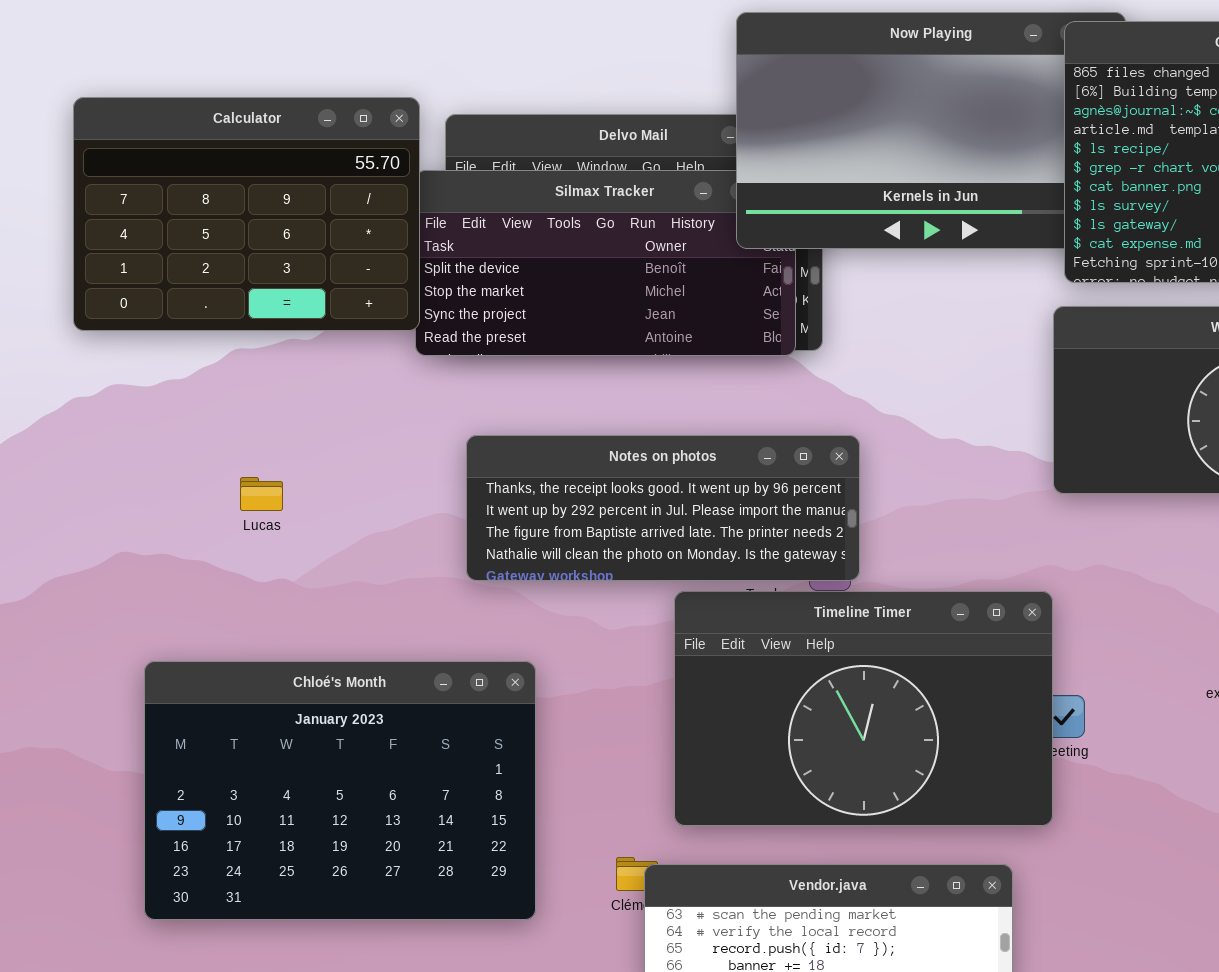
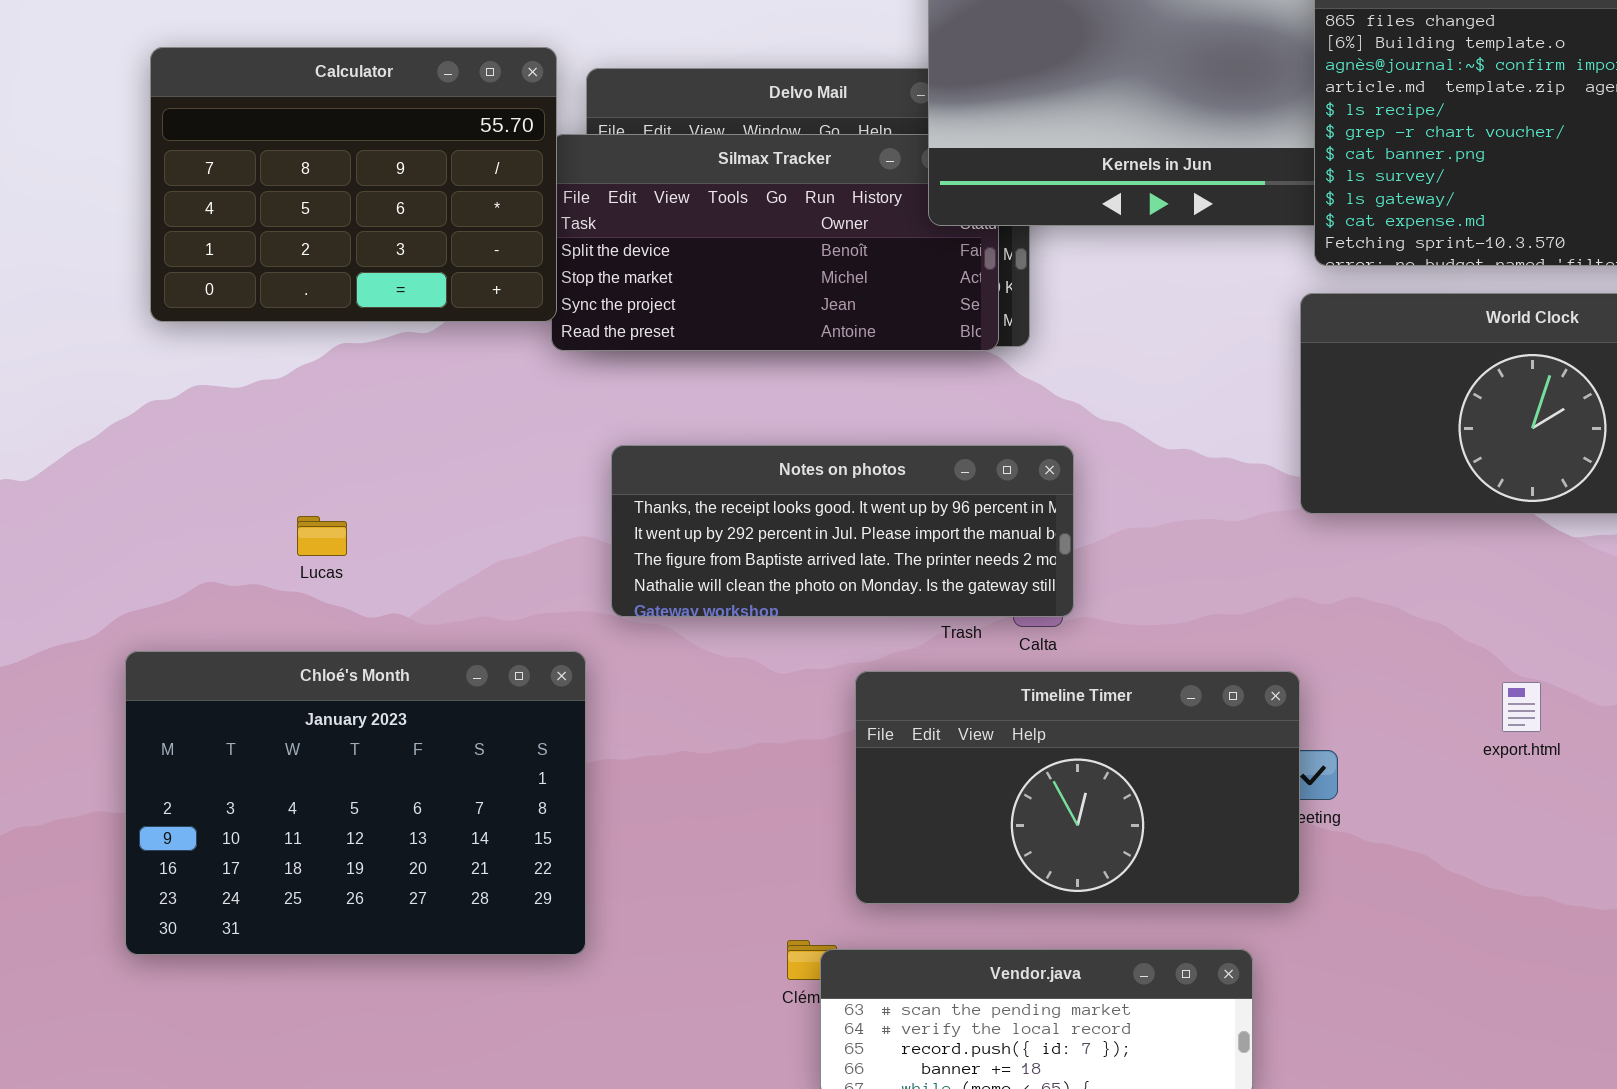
Lucas: [240,477,283,511] -> [297,516,347,556], moved
Timeline Timer: [674,591,1053,826] -> [855,671,1300,904], resized
Chloé's Month: [144,661,536,920] -> [125,651,586,955], moved

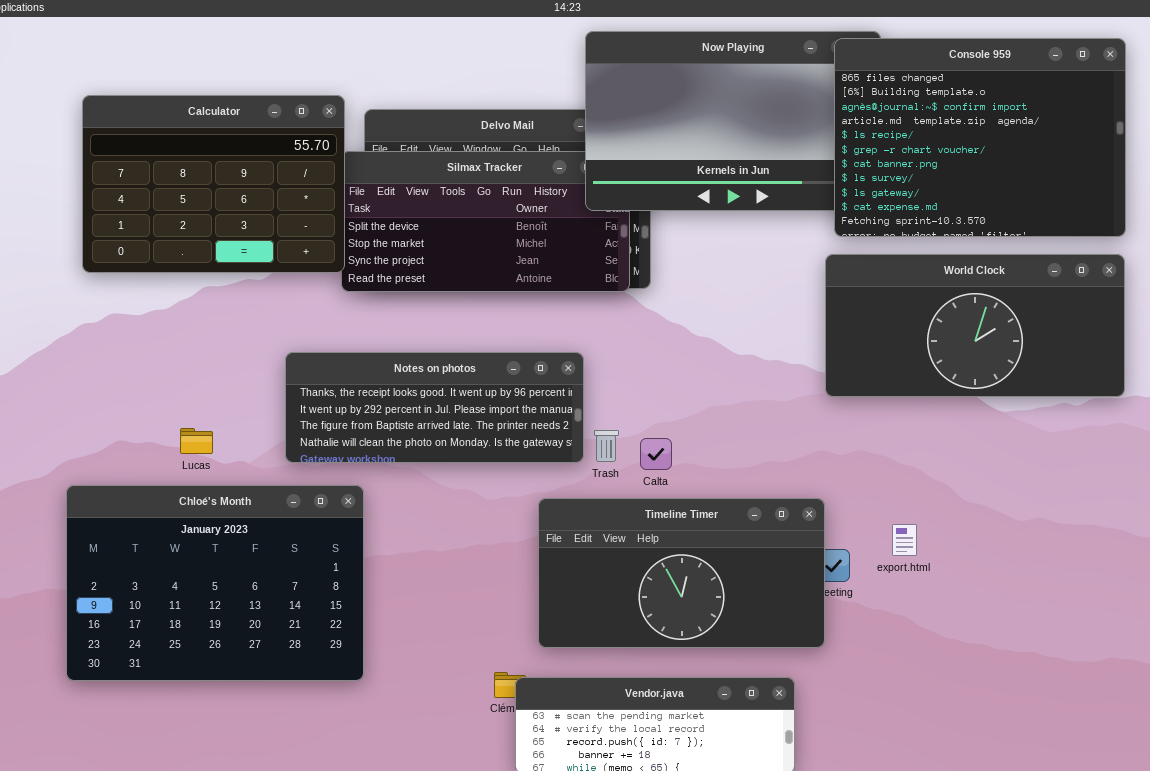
Notes on photos: [611,445,1074,617] -> [285,352,584,463], moved
Lucas: [297,516,347,556] -> [180,428,213,454], moved
export.html: [1502,682,1541,732] -> [892,524,917,556], moved

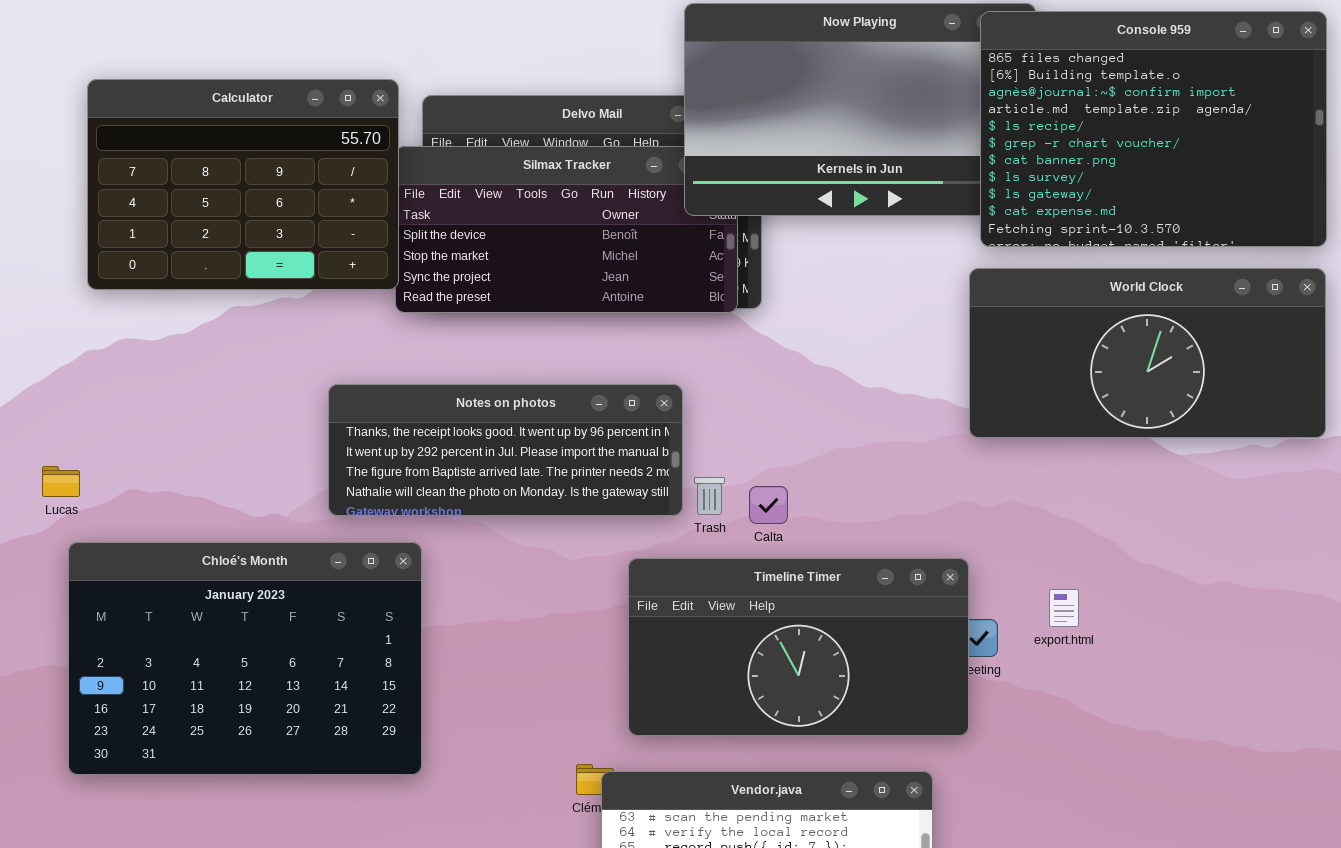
Lucas: [180,428,213,454] -> [42,466,80,497], moved

